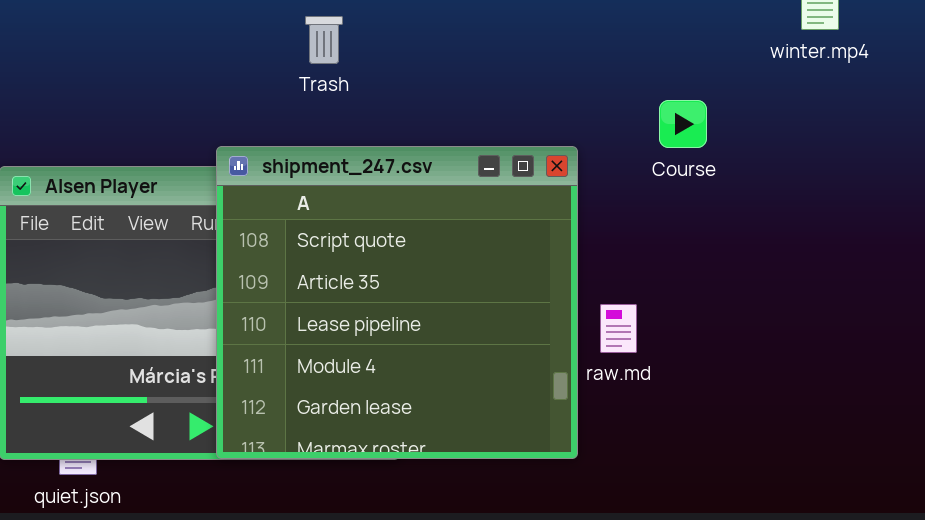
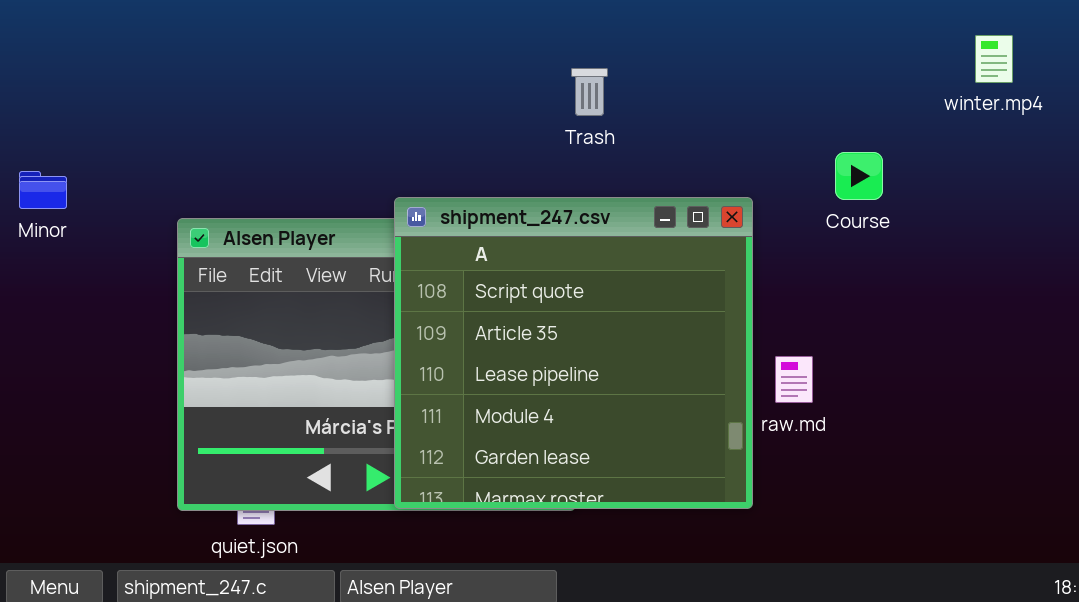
Trash: [305,16,343,64] -> [571,68,608,116], moved

